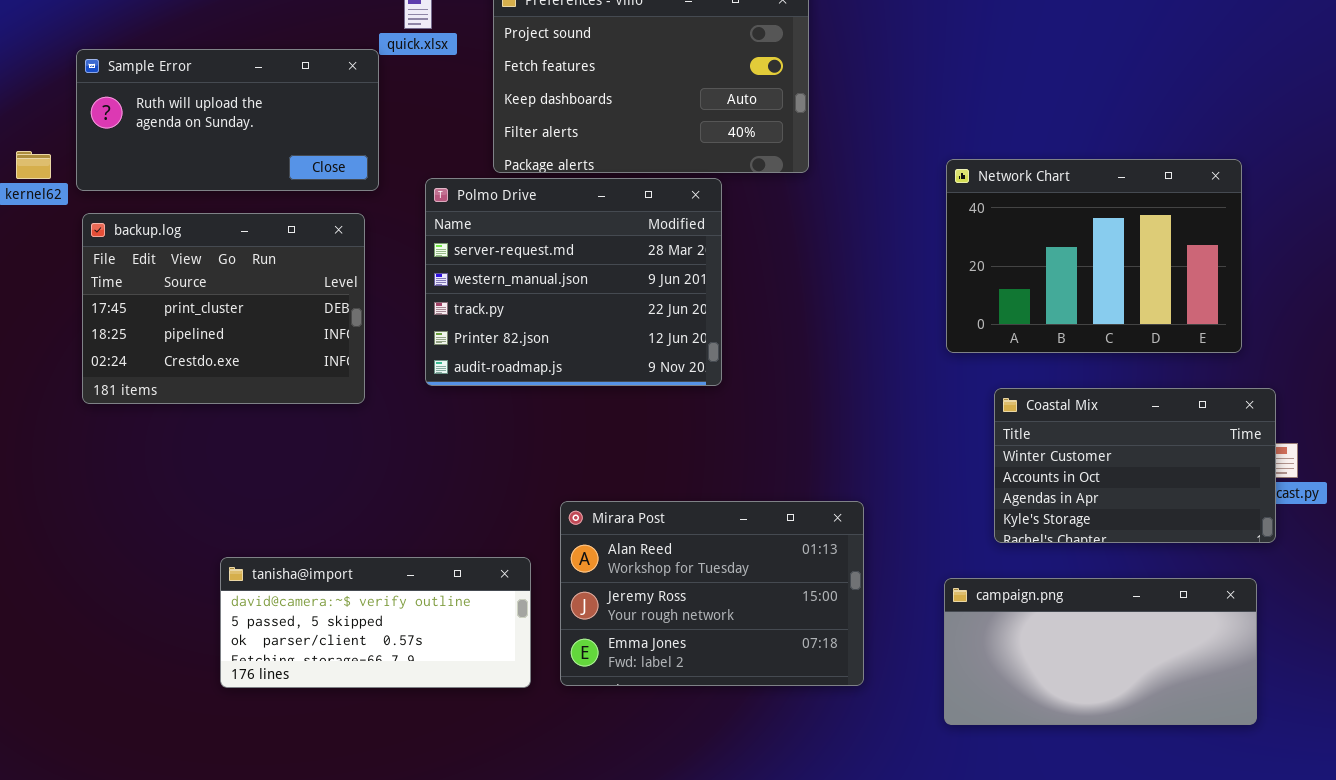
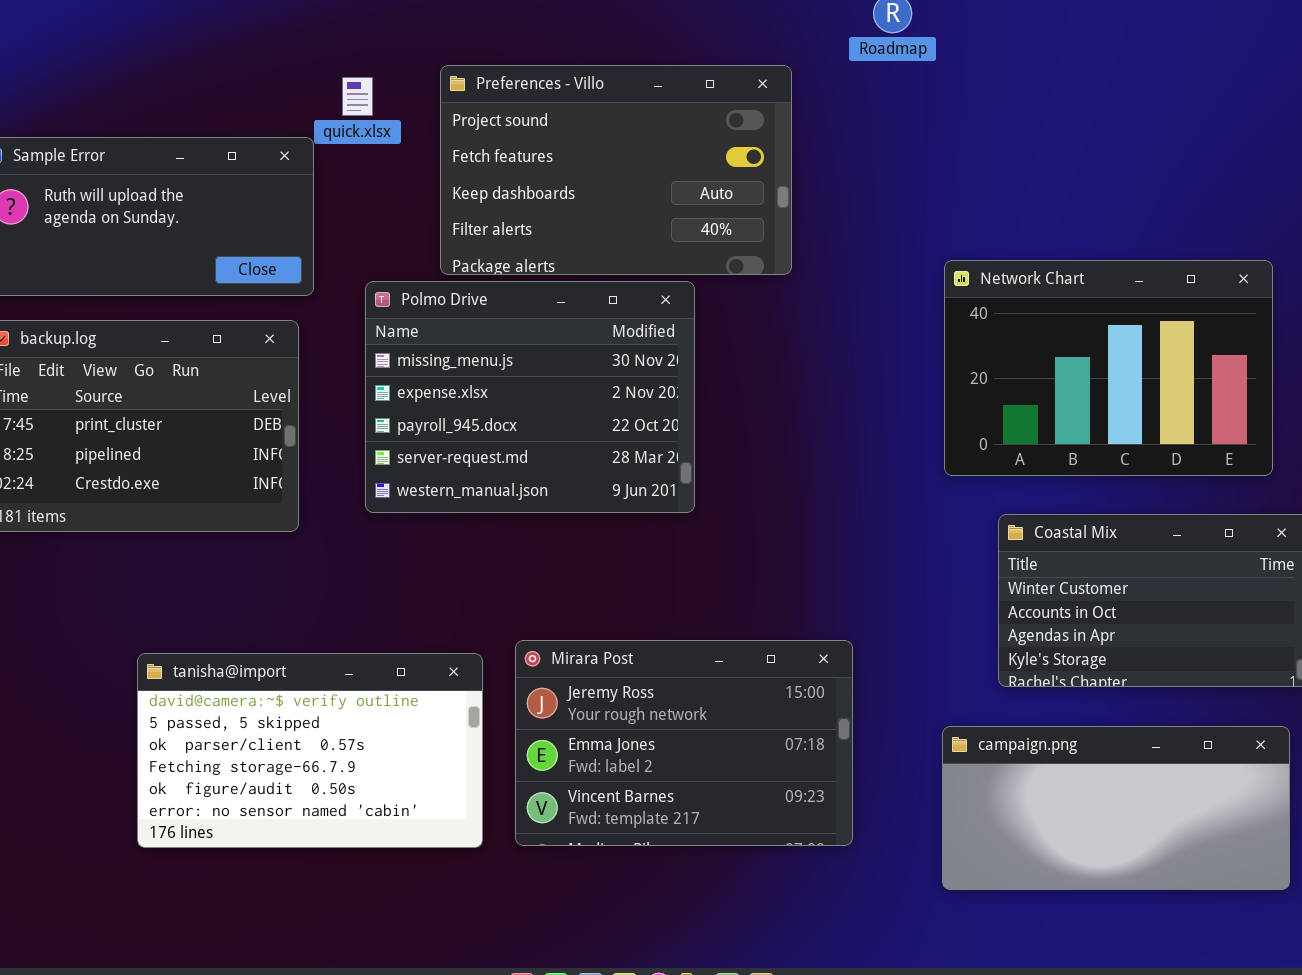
Polmo Drive: [425,178,722,386] -> [365,281,695,513], scrolled up 3 rows
Mirara Post: [560,501,864,686] -> [515,640,853,846], scrolled down 1 row
tanisha@import: [220,557,531,688] -> [137,653,483,848], resized

